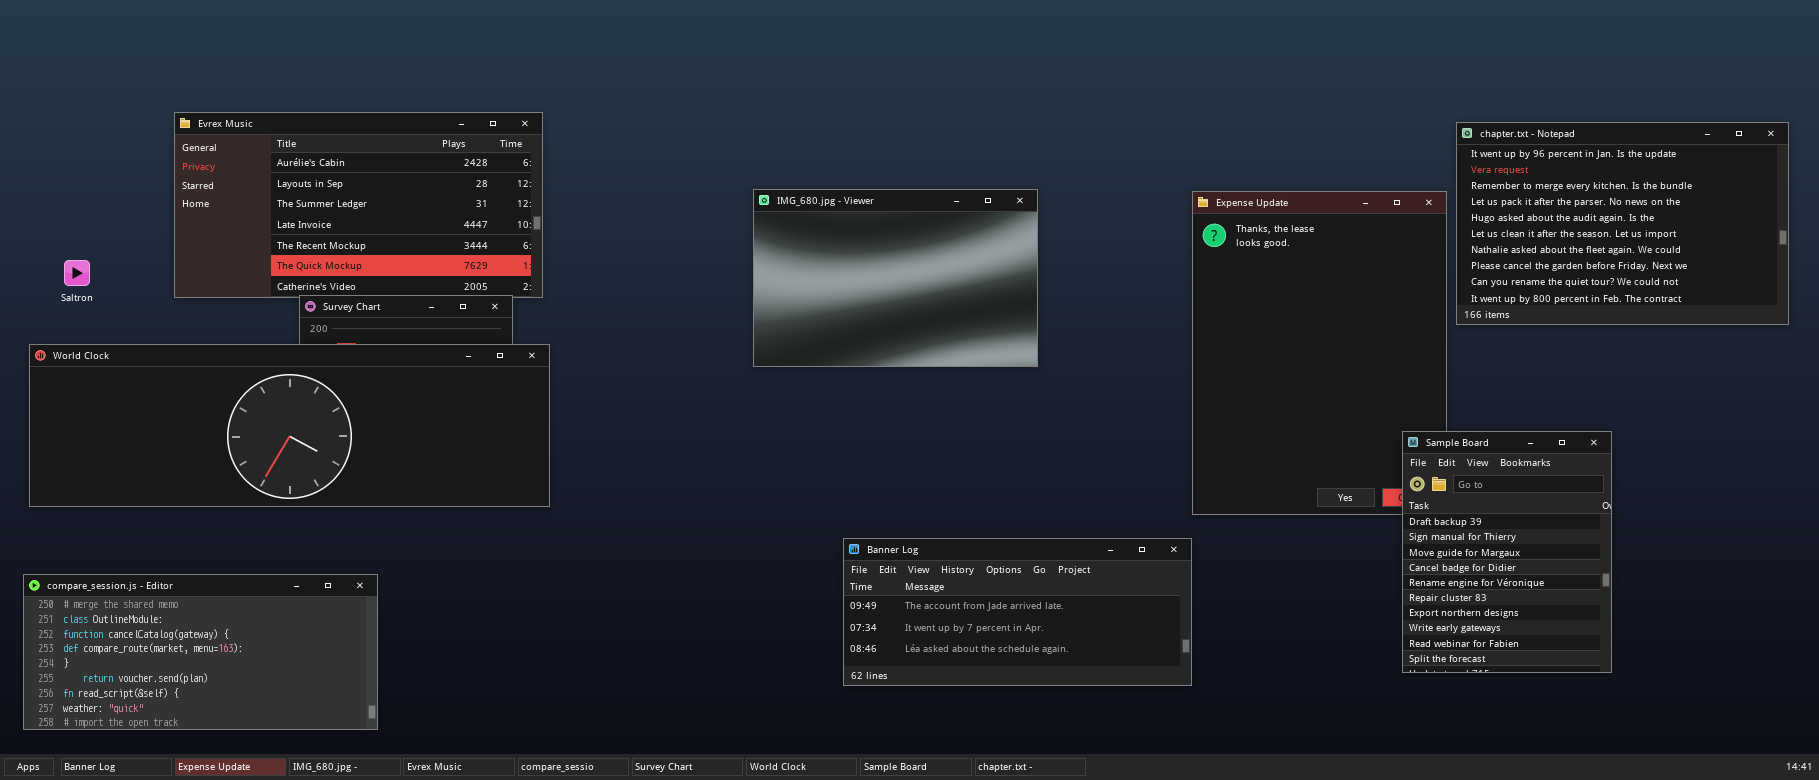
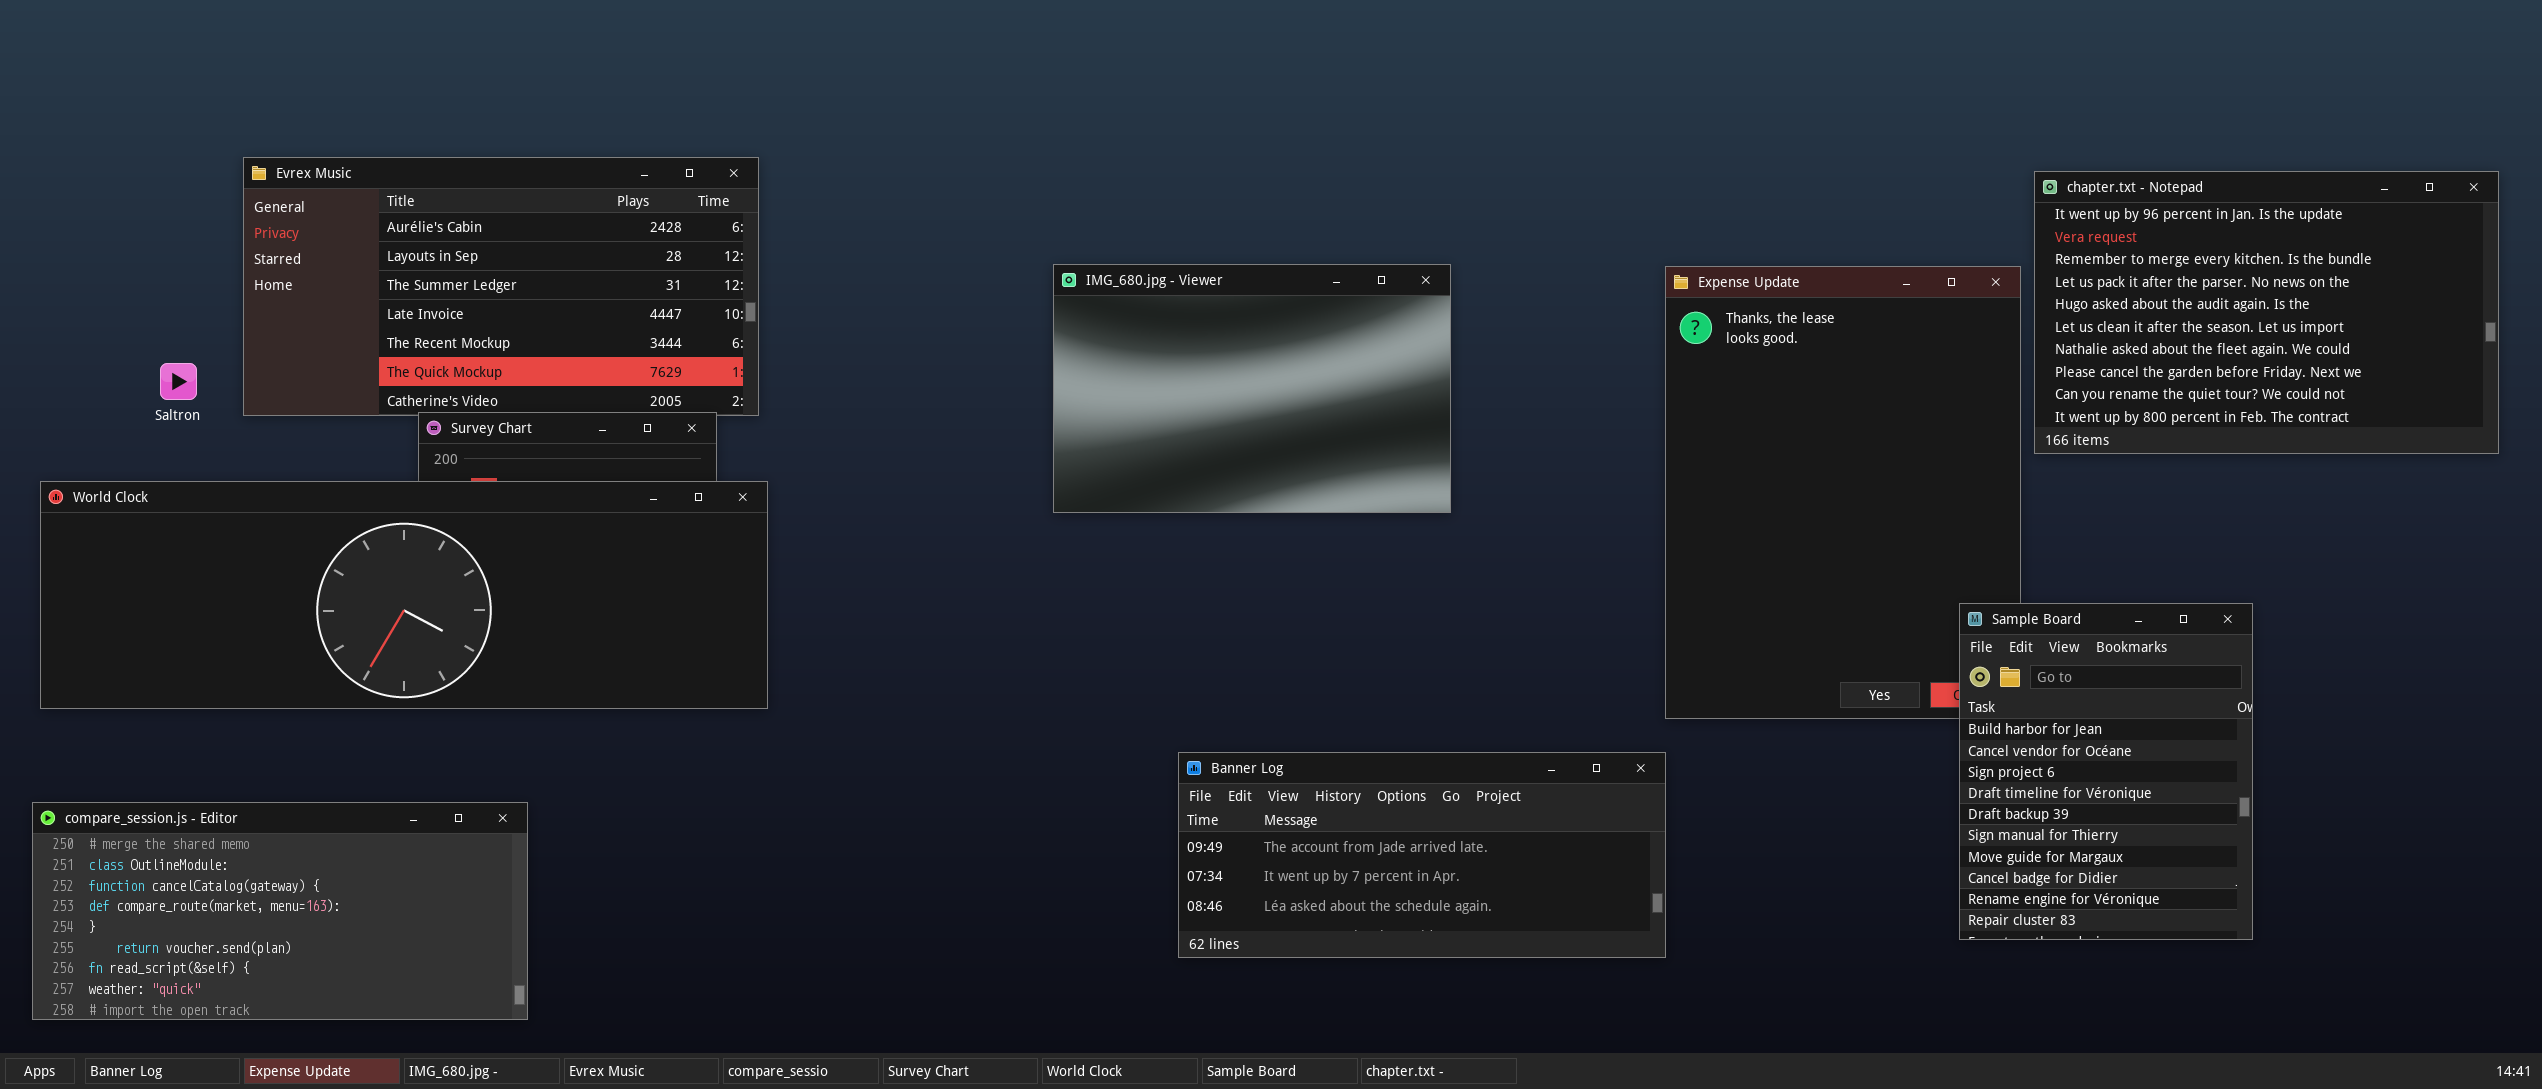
Saltron: [64,260,90,286] -> [160,363,197,400], moved
Sample Board: [1402,431,1612,673] -> [1959,603,2253,940], scrolled up 4 rows

